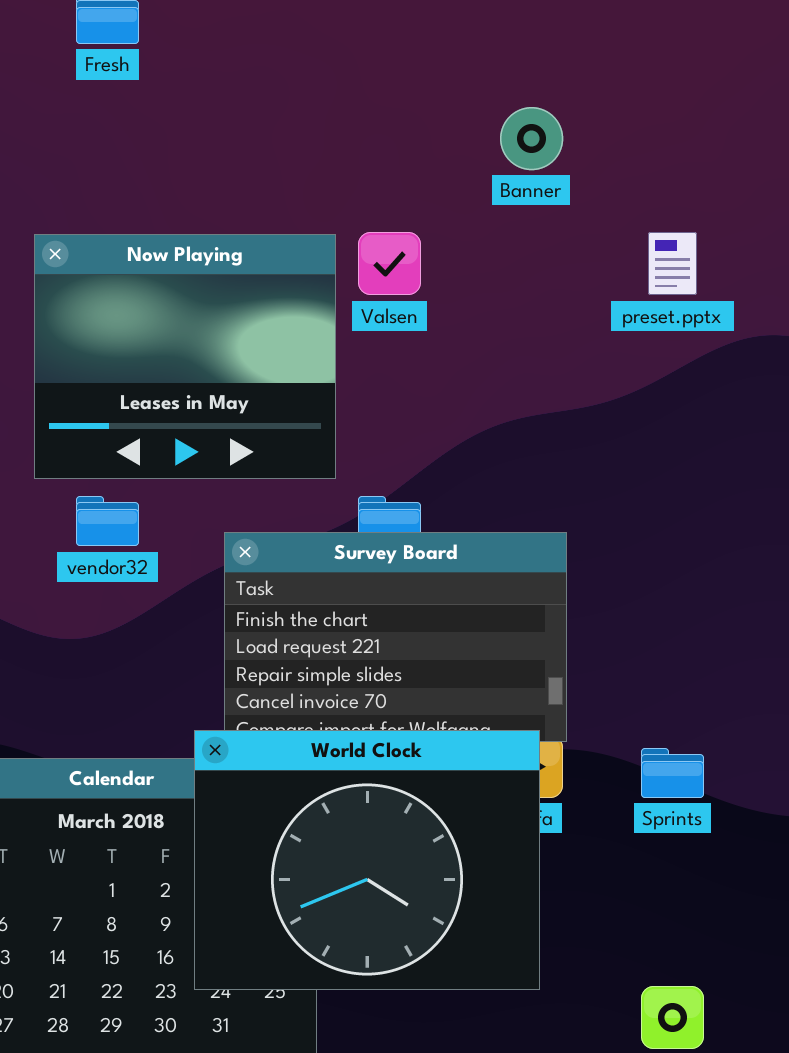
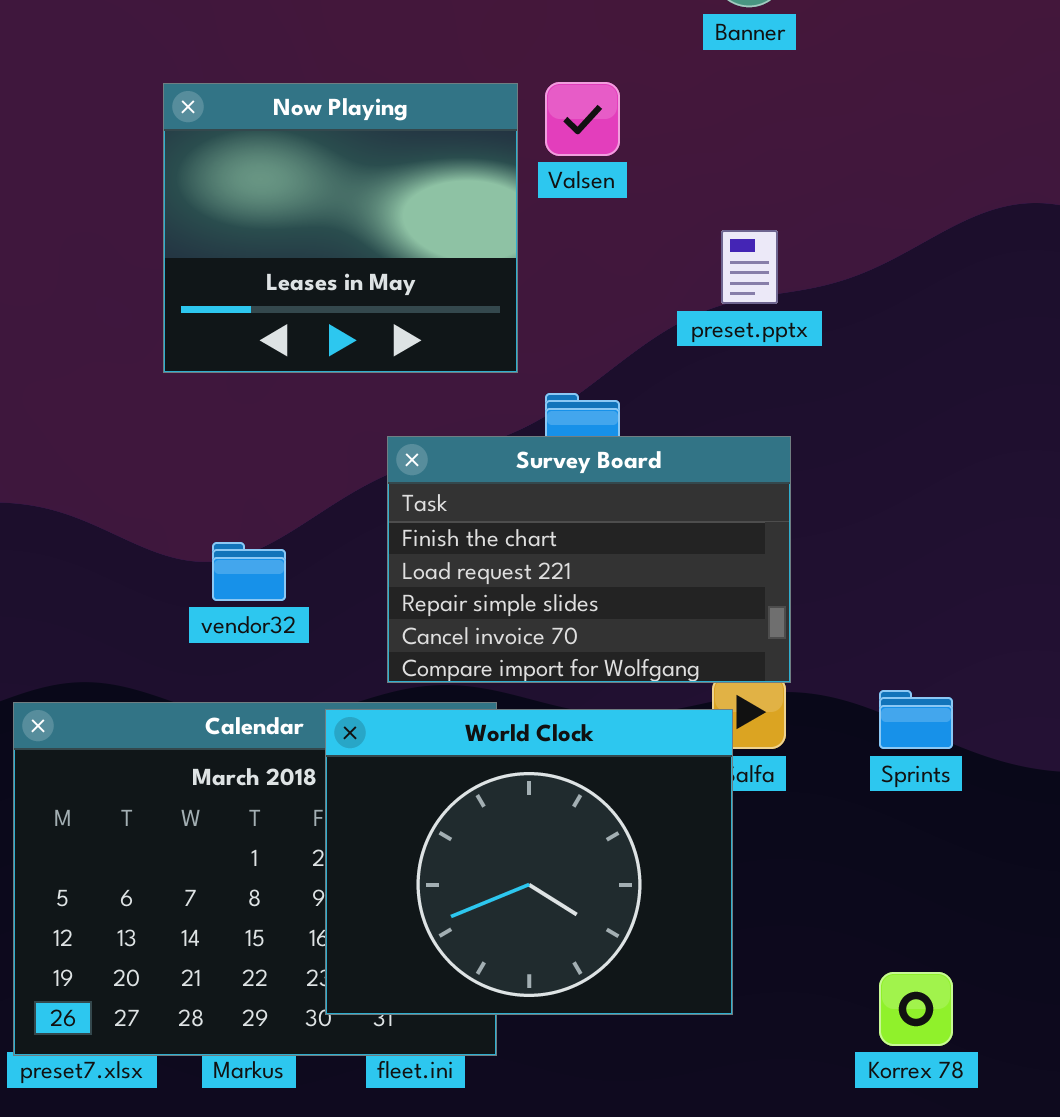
preset.pptx: [648,232,697,295] -> [721,230,778,304], moved
vendor32: [76,496,139,546] -> [212,542,286,601], moved
World Clock: [194,730,540,990] -> [325,709,733,1015], moved

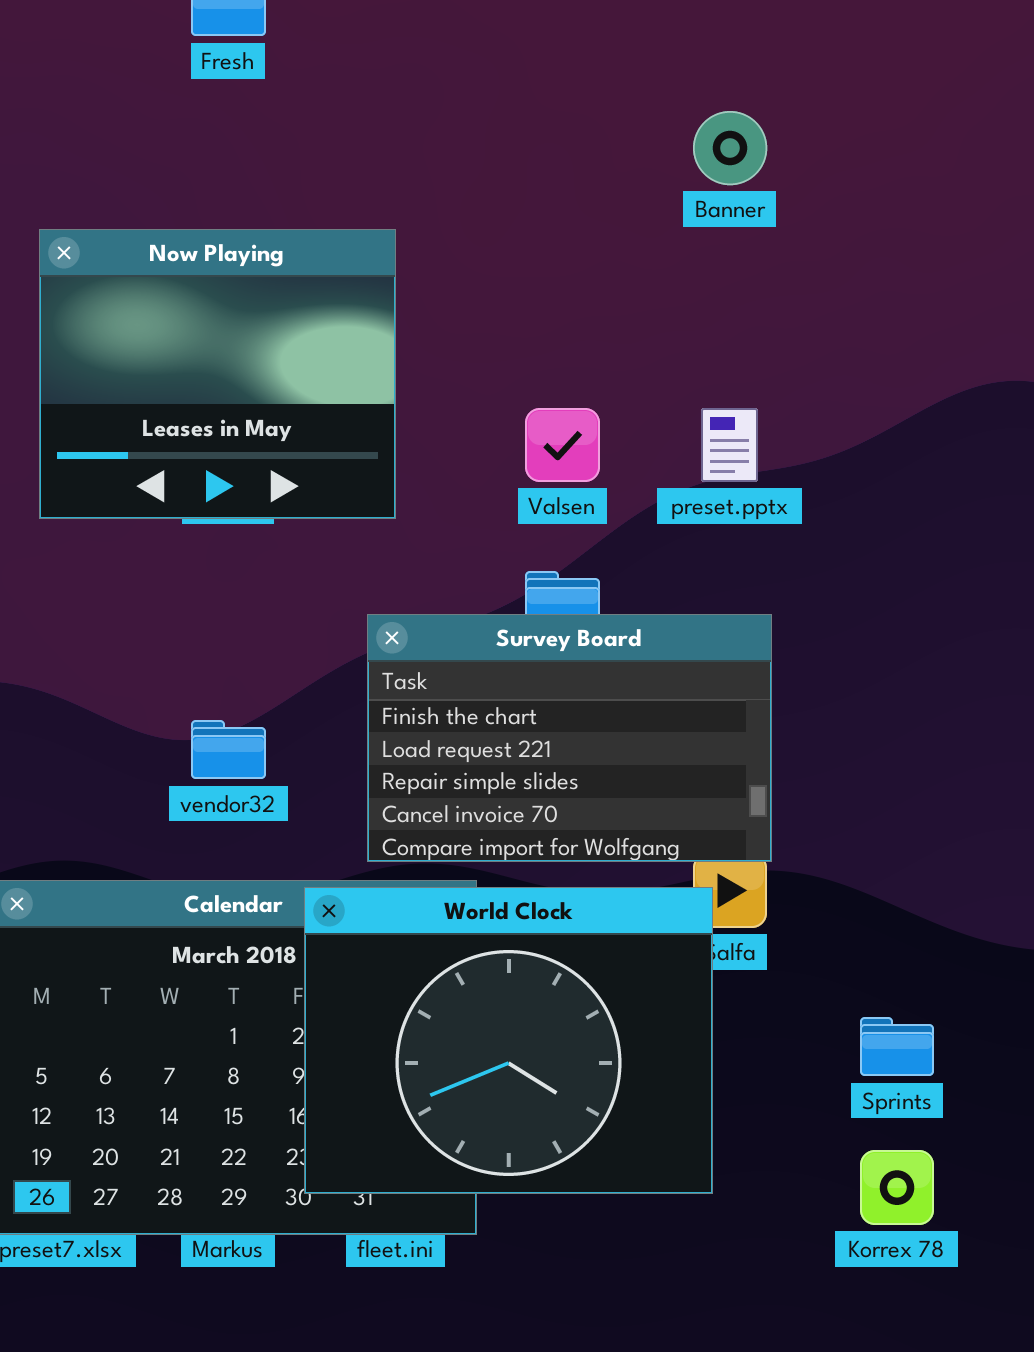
Valsen: [545,82,620,156] -> [525,408,600,482], moved
Now Playing: [163,83,518,373] -> [39,229,396,519], moved
Sprints: [879,690,953,749] -> [860,1017,934,1076], moved

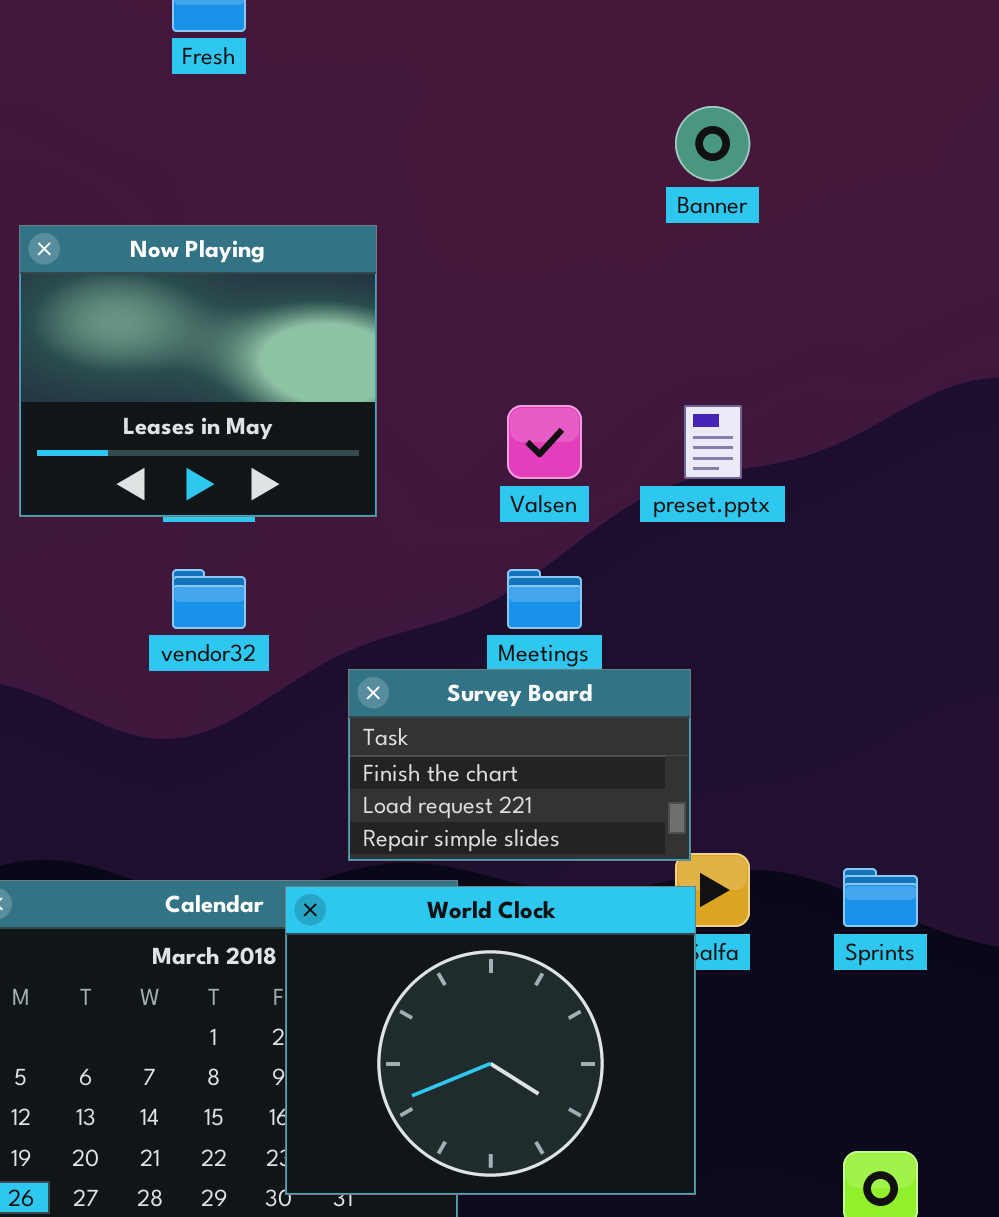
Survey Board: [367,614,772,862] -> [348,669,691,861], resized
vendor32: [191,720,266,779] -> [172,569,246,629], moved
Sprints: [860,1017,934,1076] -> [843,868,918,927], moved

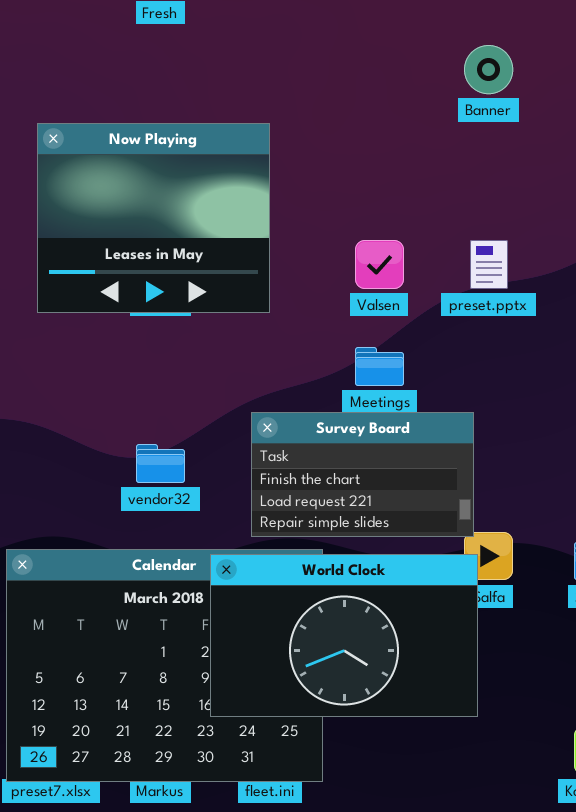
vendor32: [172,569,246,629] -> [136,444,185,483], moved
World Clock: [285,886,696,1195] -> [210,554,478,717], resized

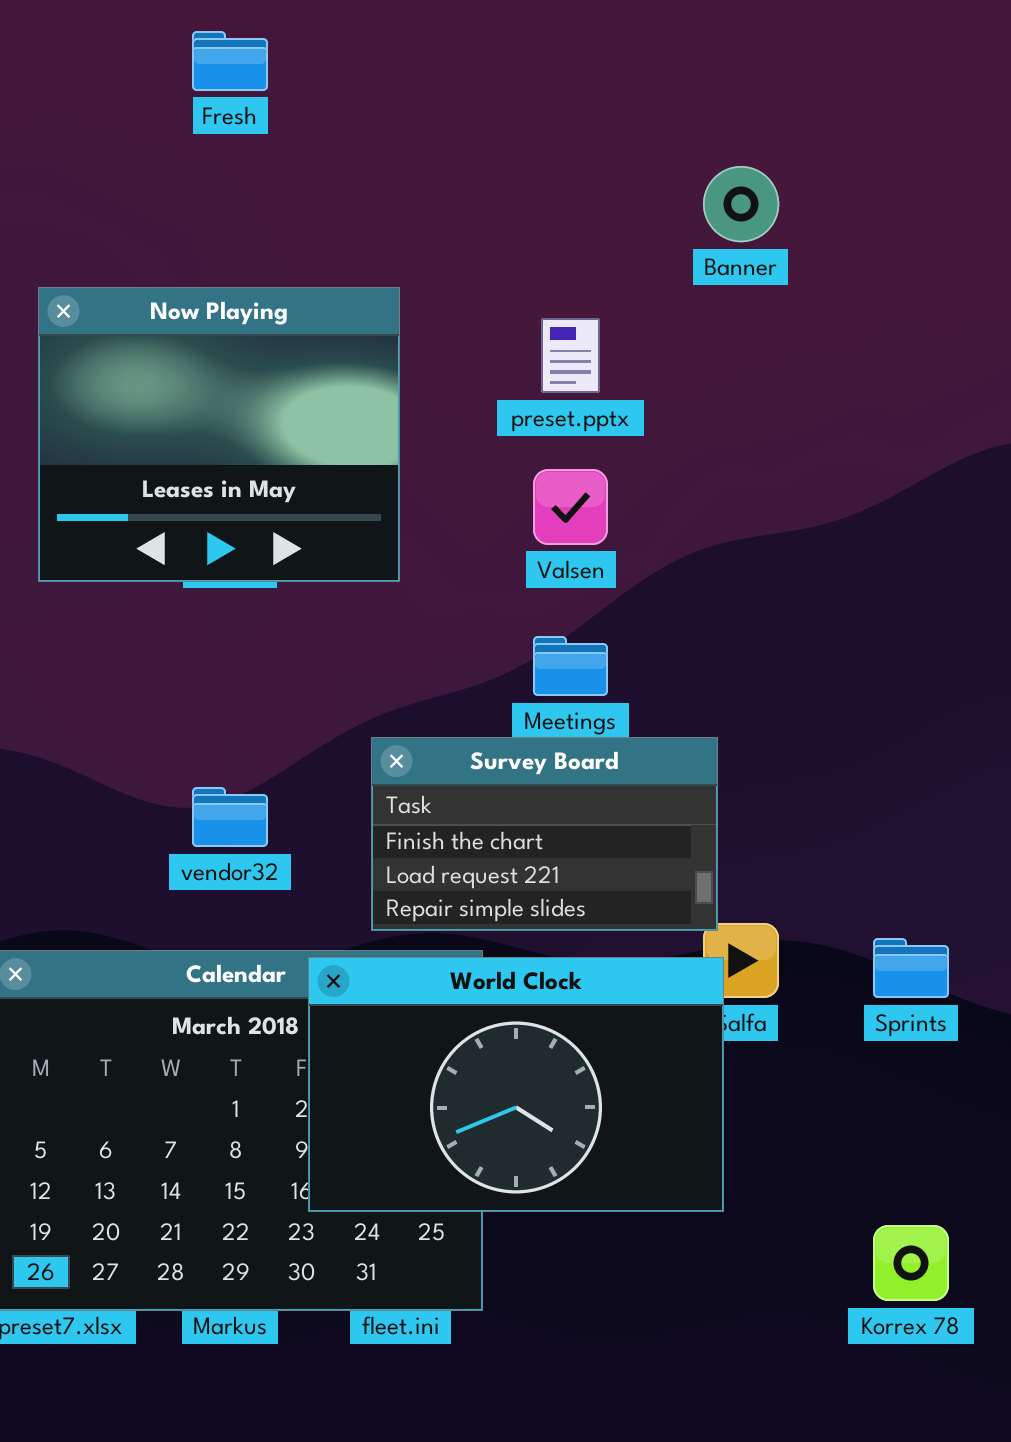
preset.pptx: [470,240,508,289] -> [541,318,600,393], moved

